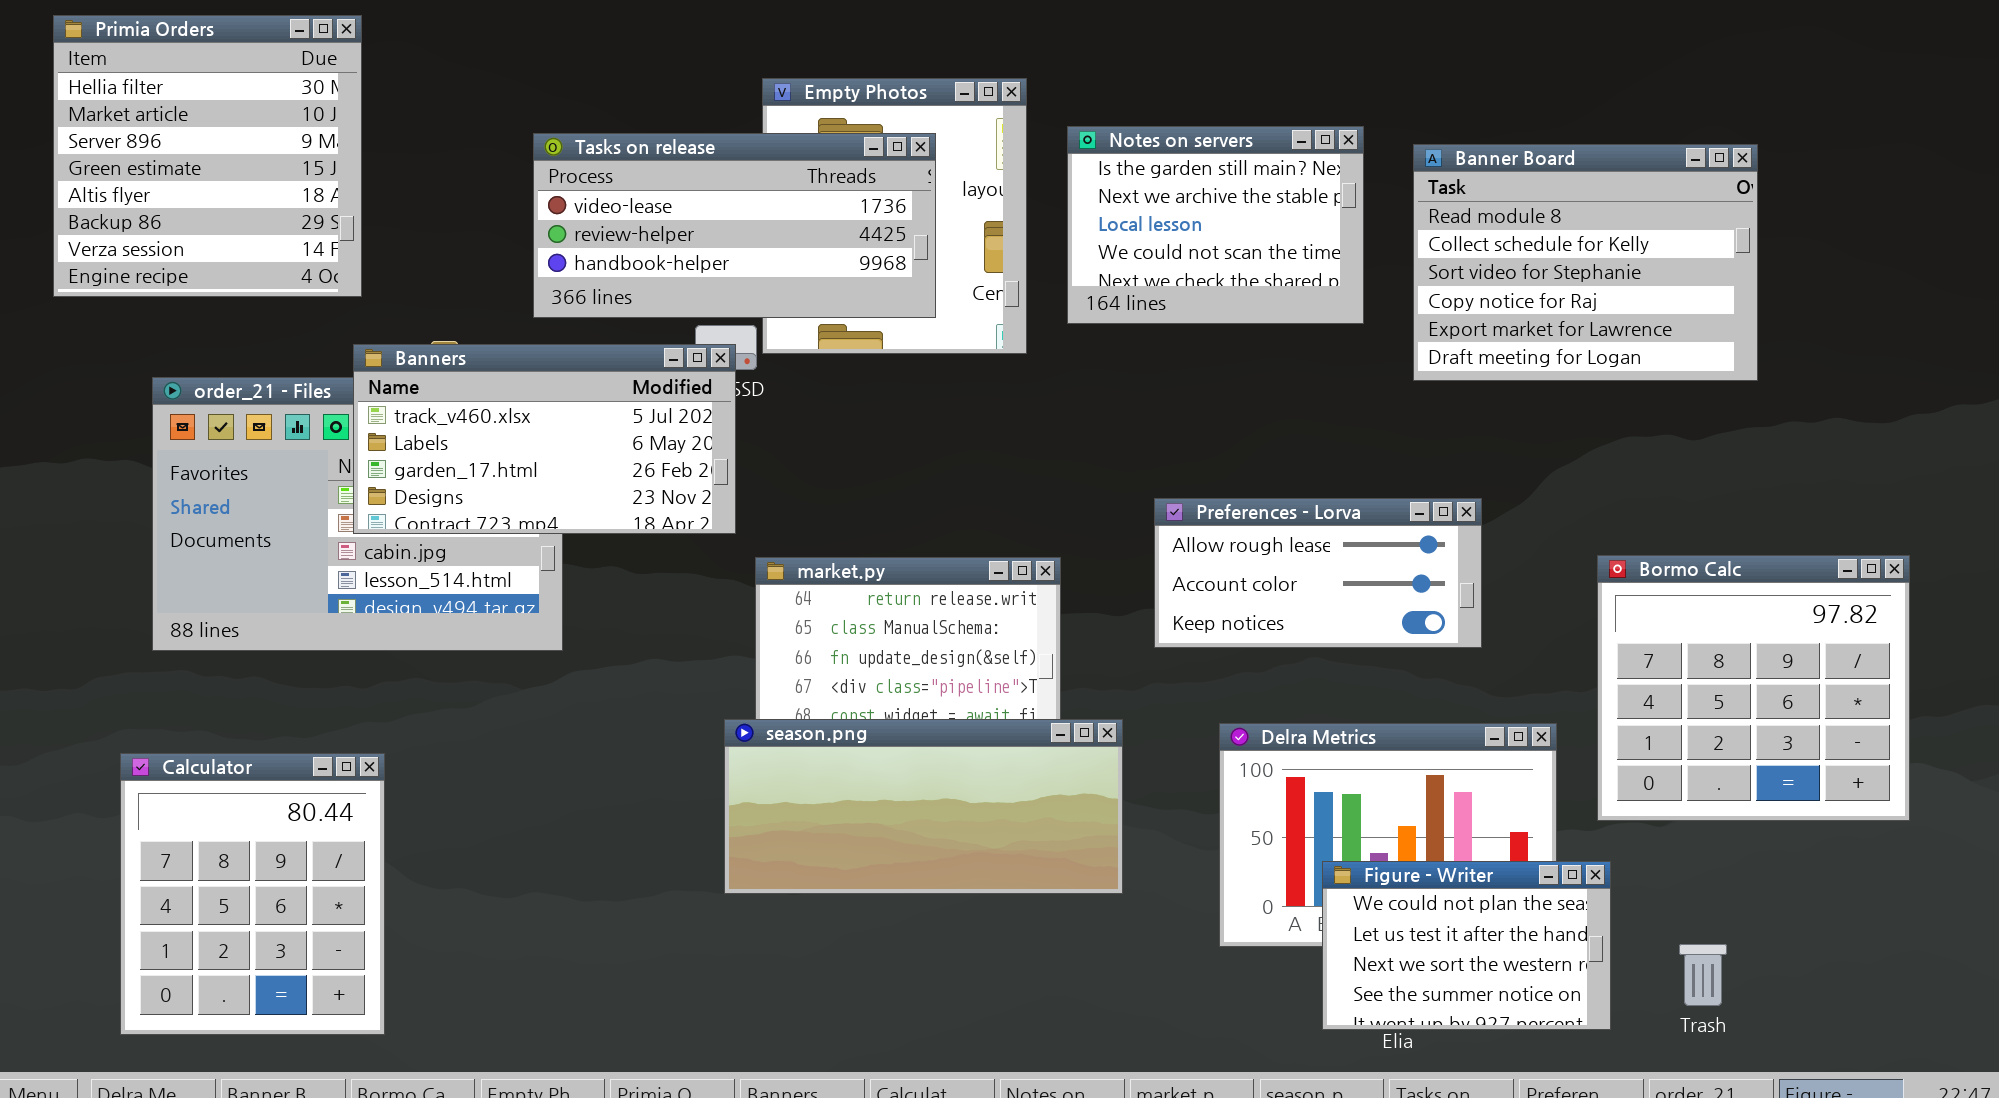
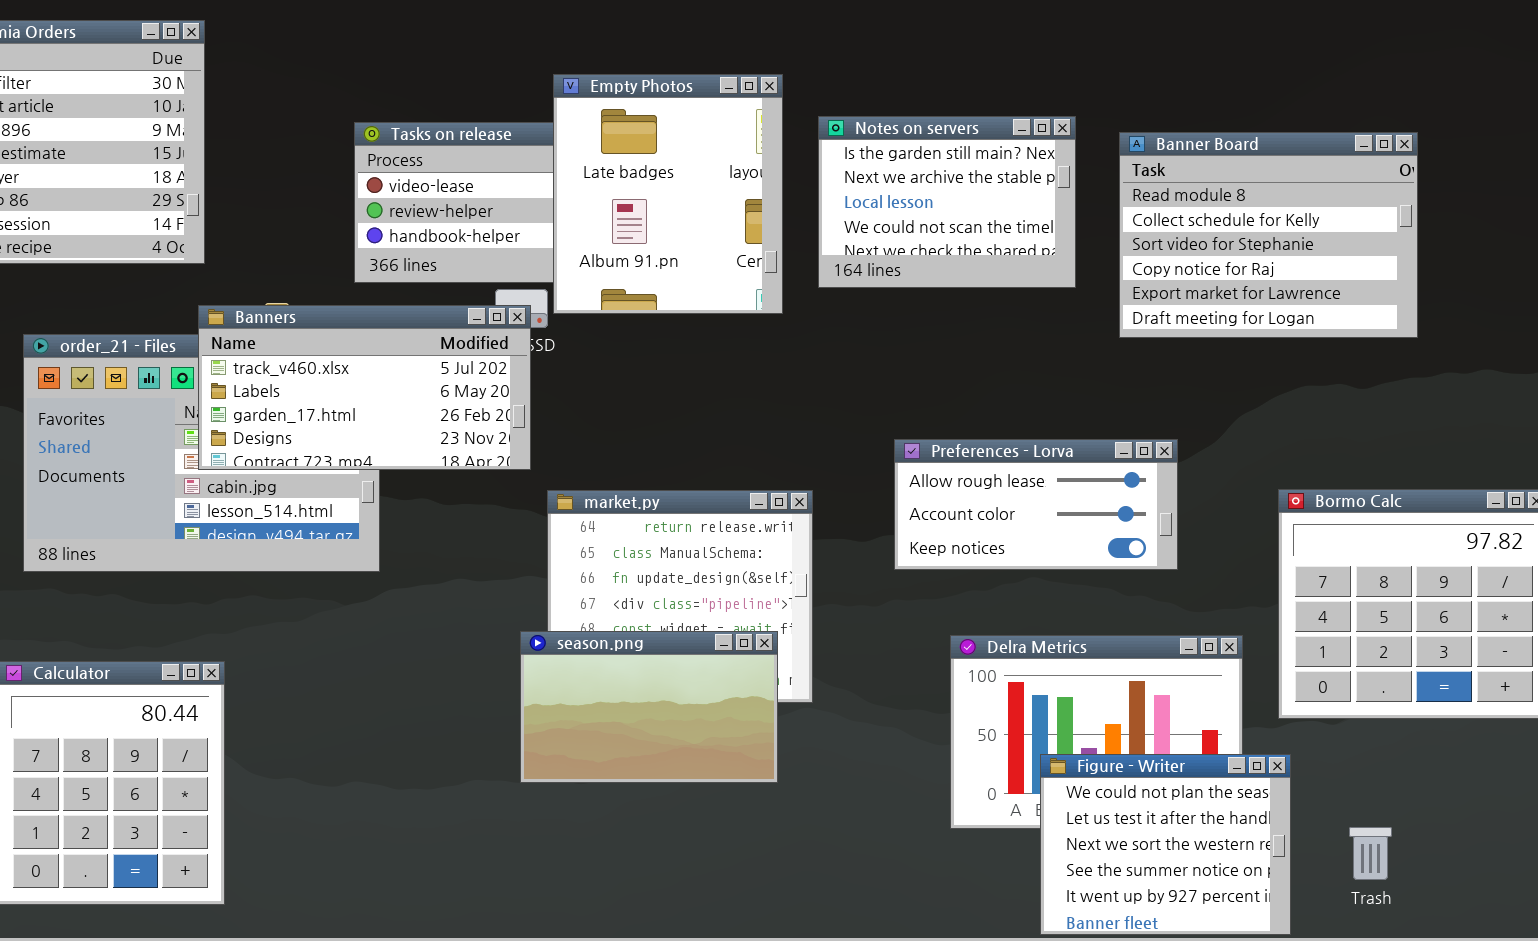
Empty Photos: [762,78,1027,354] -> [553,74,783,314], raised
season.png: [724,719,1123,894] -> [520,631,778,783], resized
Figure - Writer: [1322,861,1611,1030] -> [1040,754,1291,935], resized

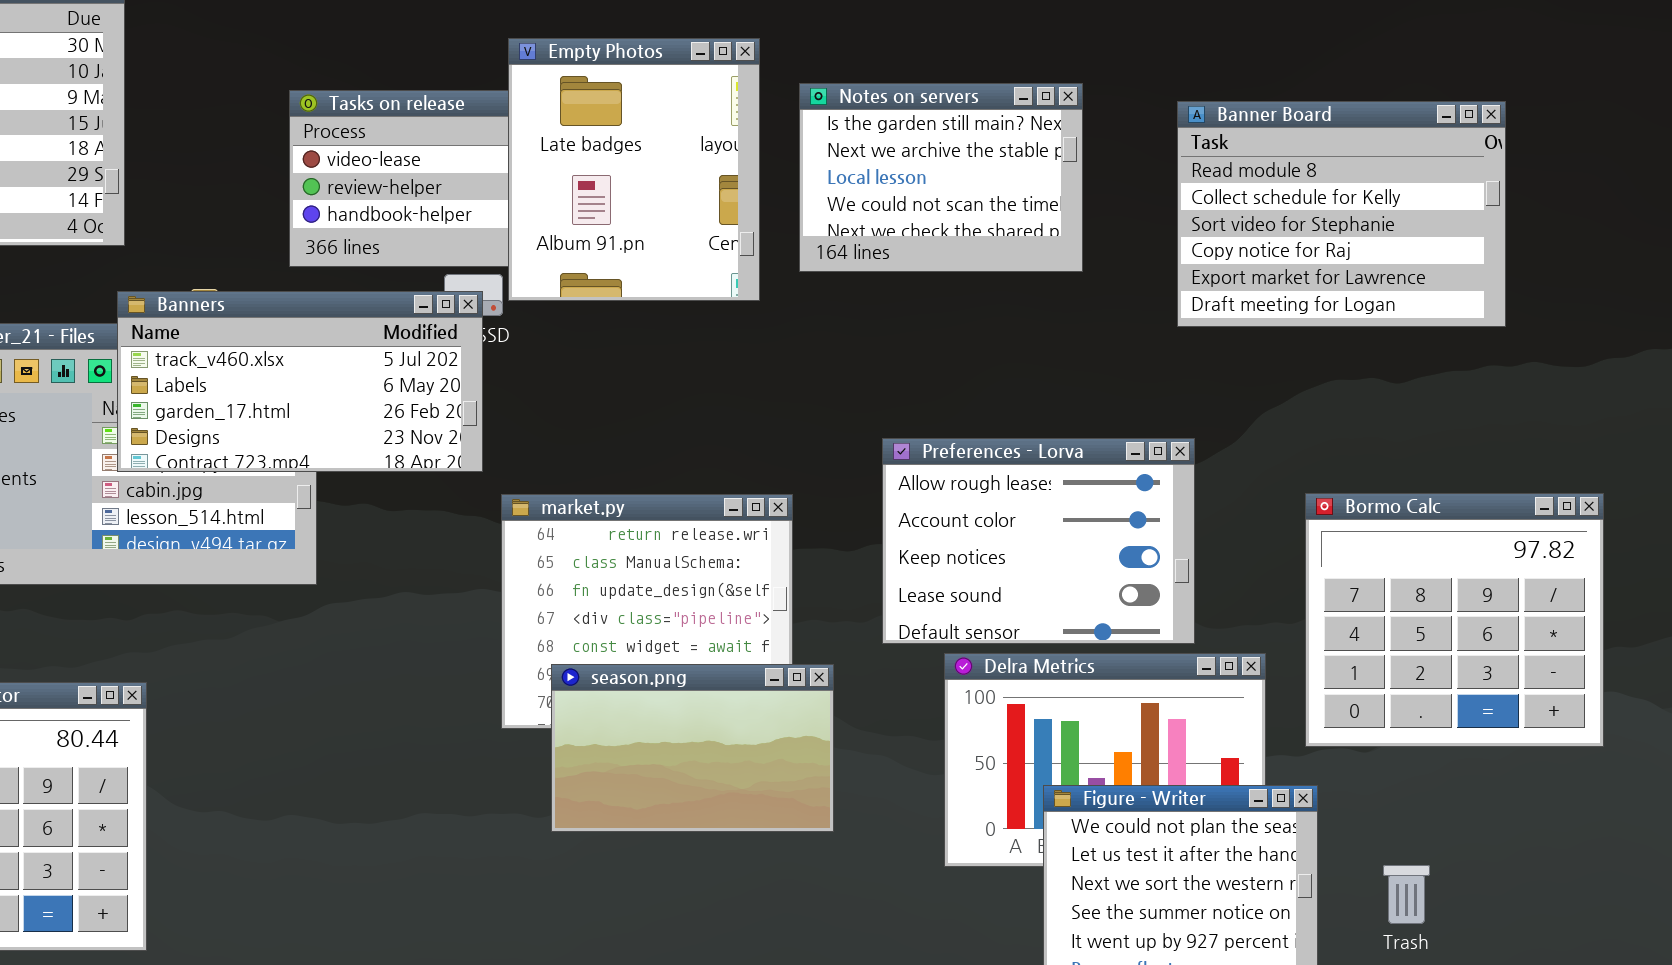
Banner Board: [1119,132,1418,338] -> [1177,101,1506,327], moved
Preferences - Lorva: [894,439,1178,570] -> [882,438,1195,644], resized
season.png: [520,631,778,783] -> [551,664,834,832], moved

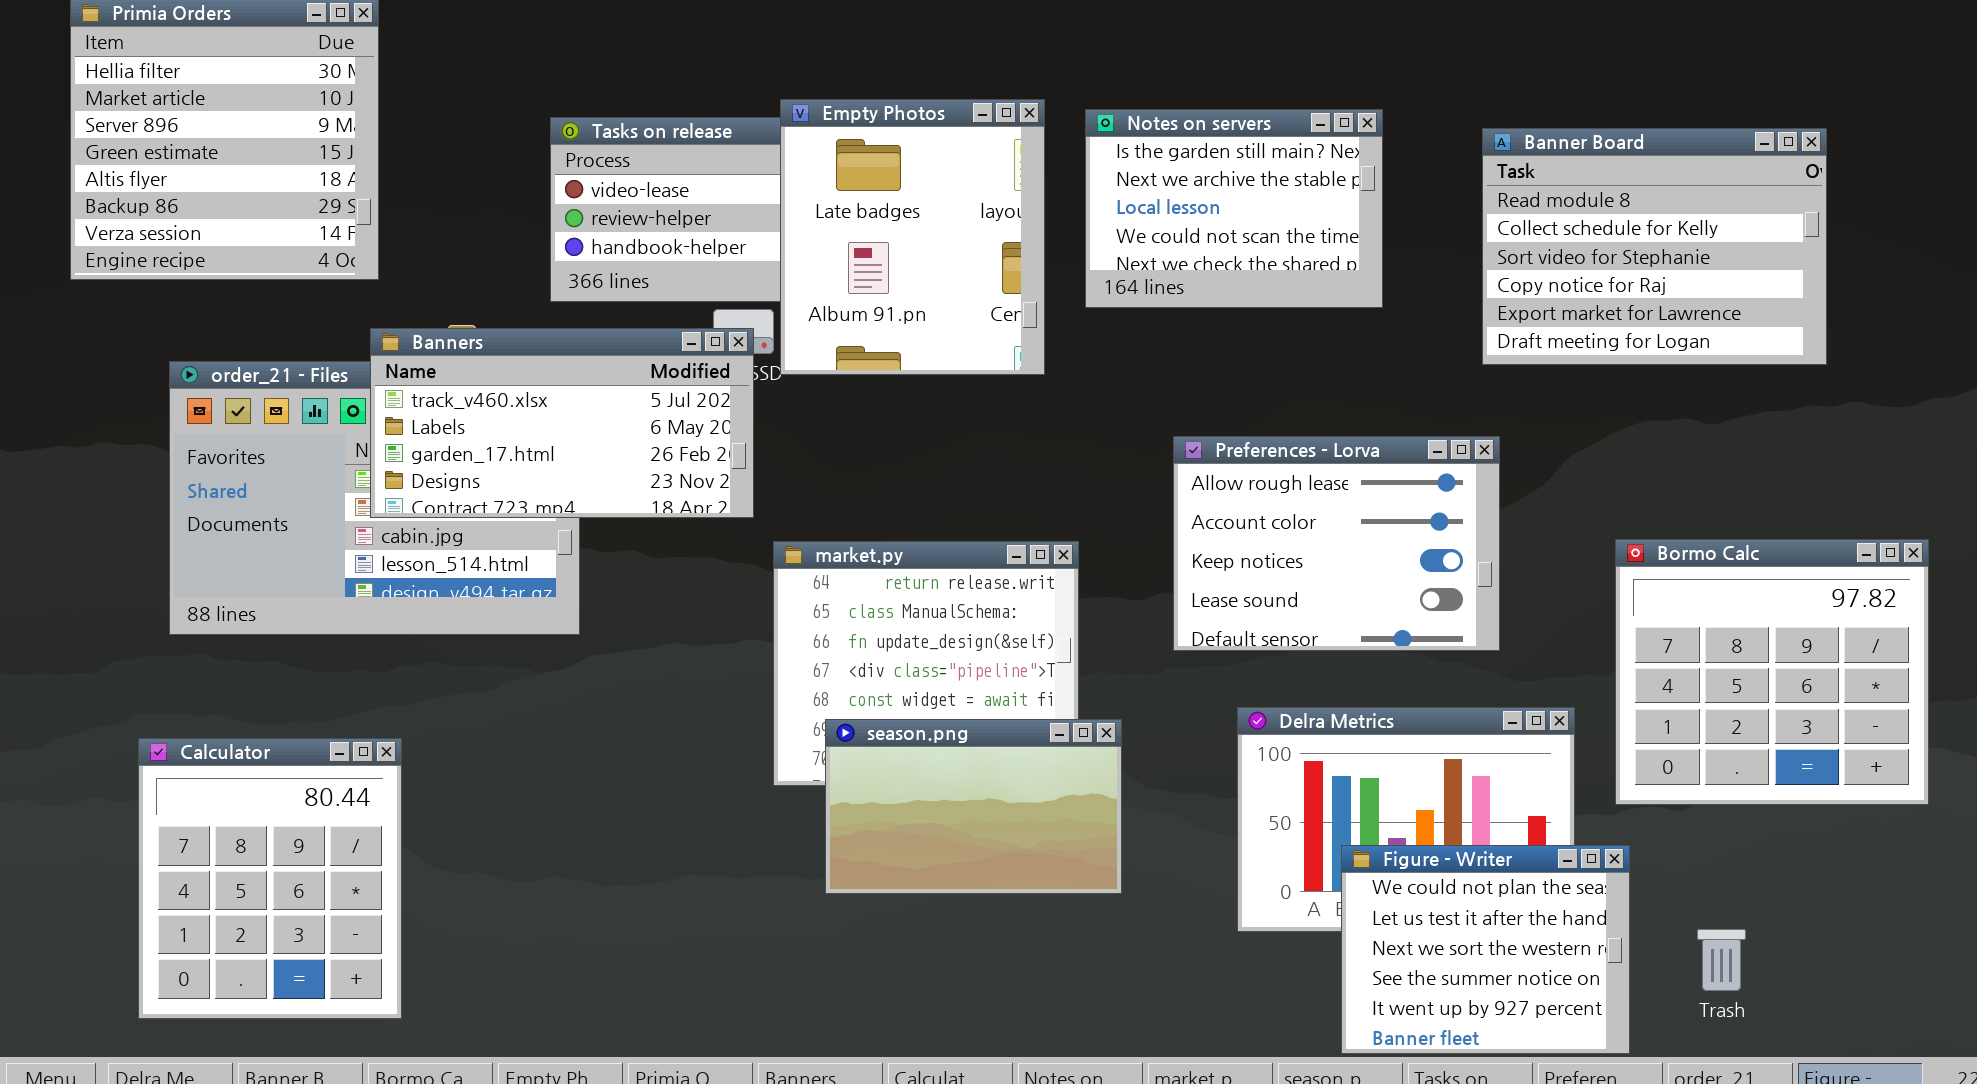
Empty Photos: [508,38,760,301] -> [780,99,1045,375], moved
Preferences - Lorva: [882,438,1195,644] -> [1173,436,1500,651], moved

